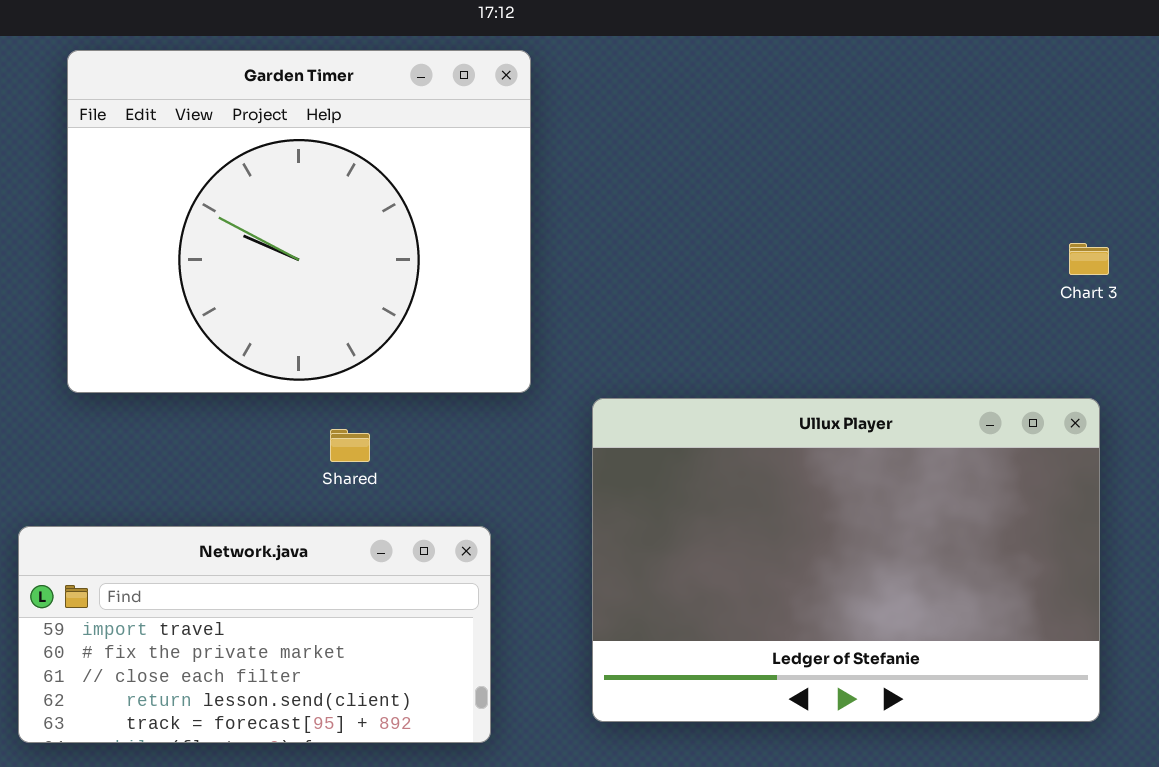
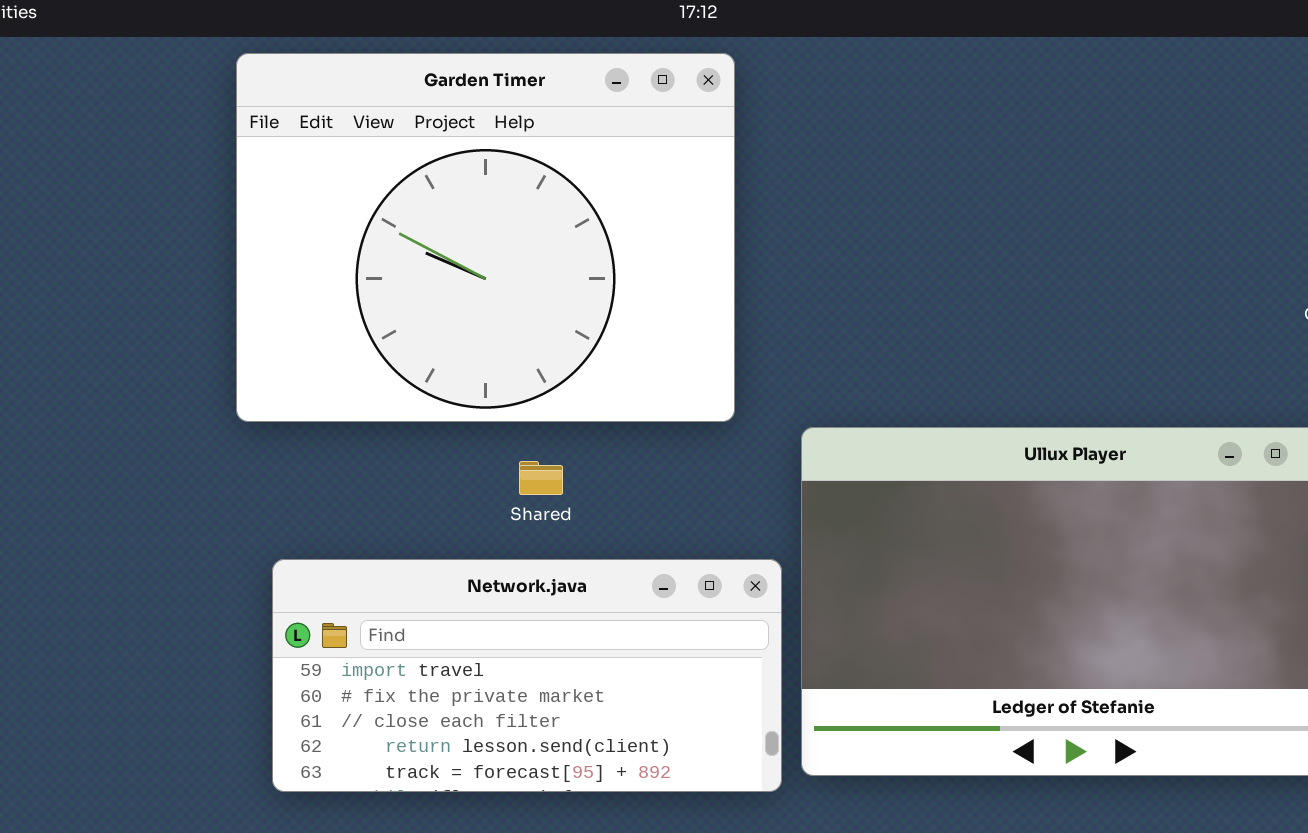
Network.java: [18,526,491,743] -> [272,559,782,792], moved

